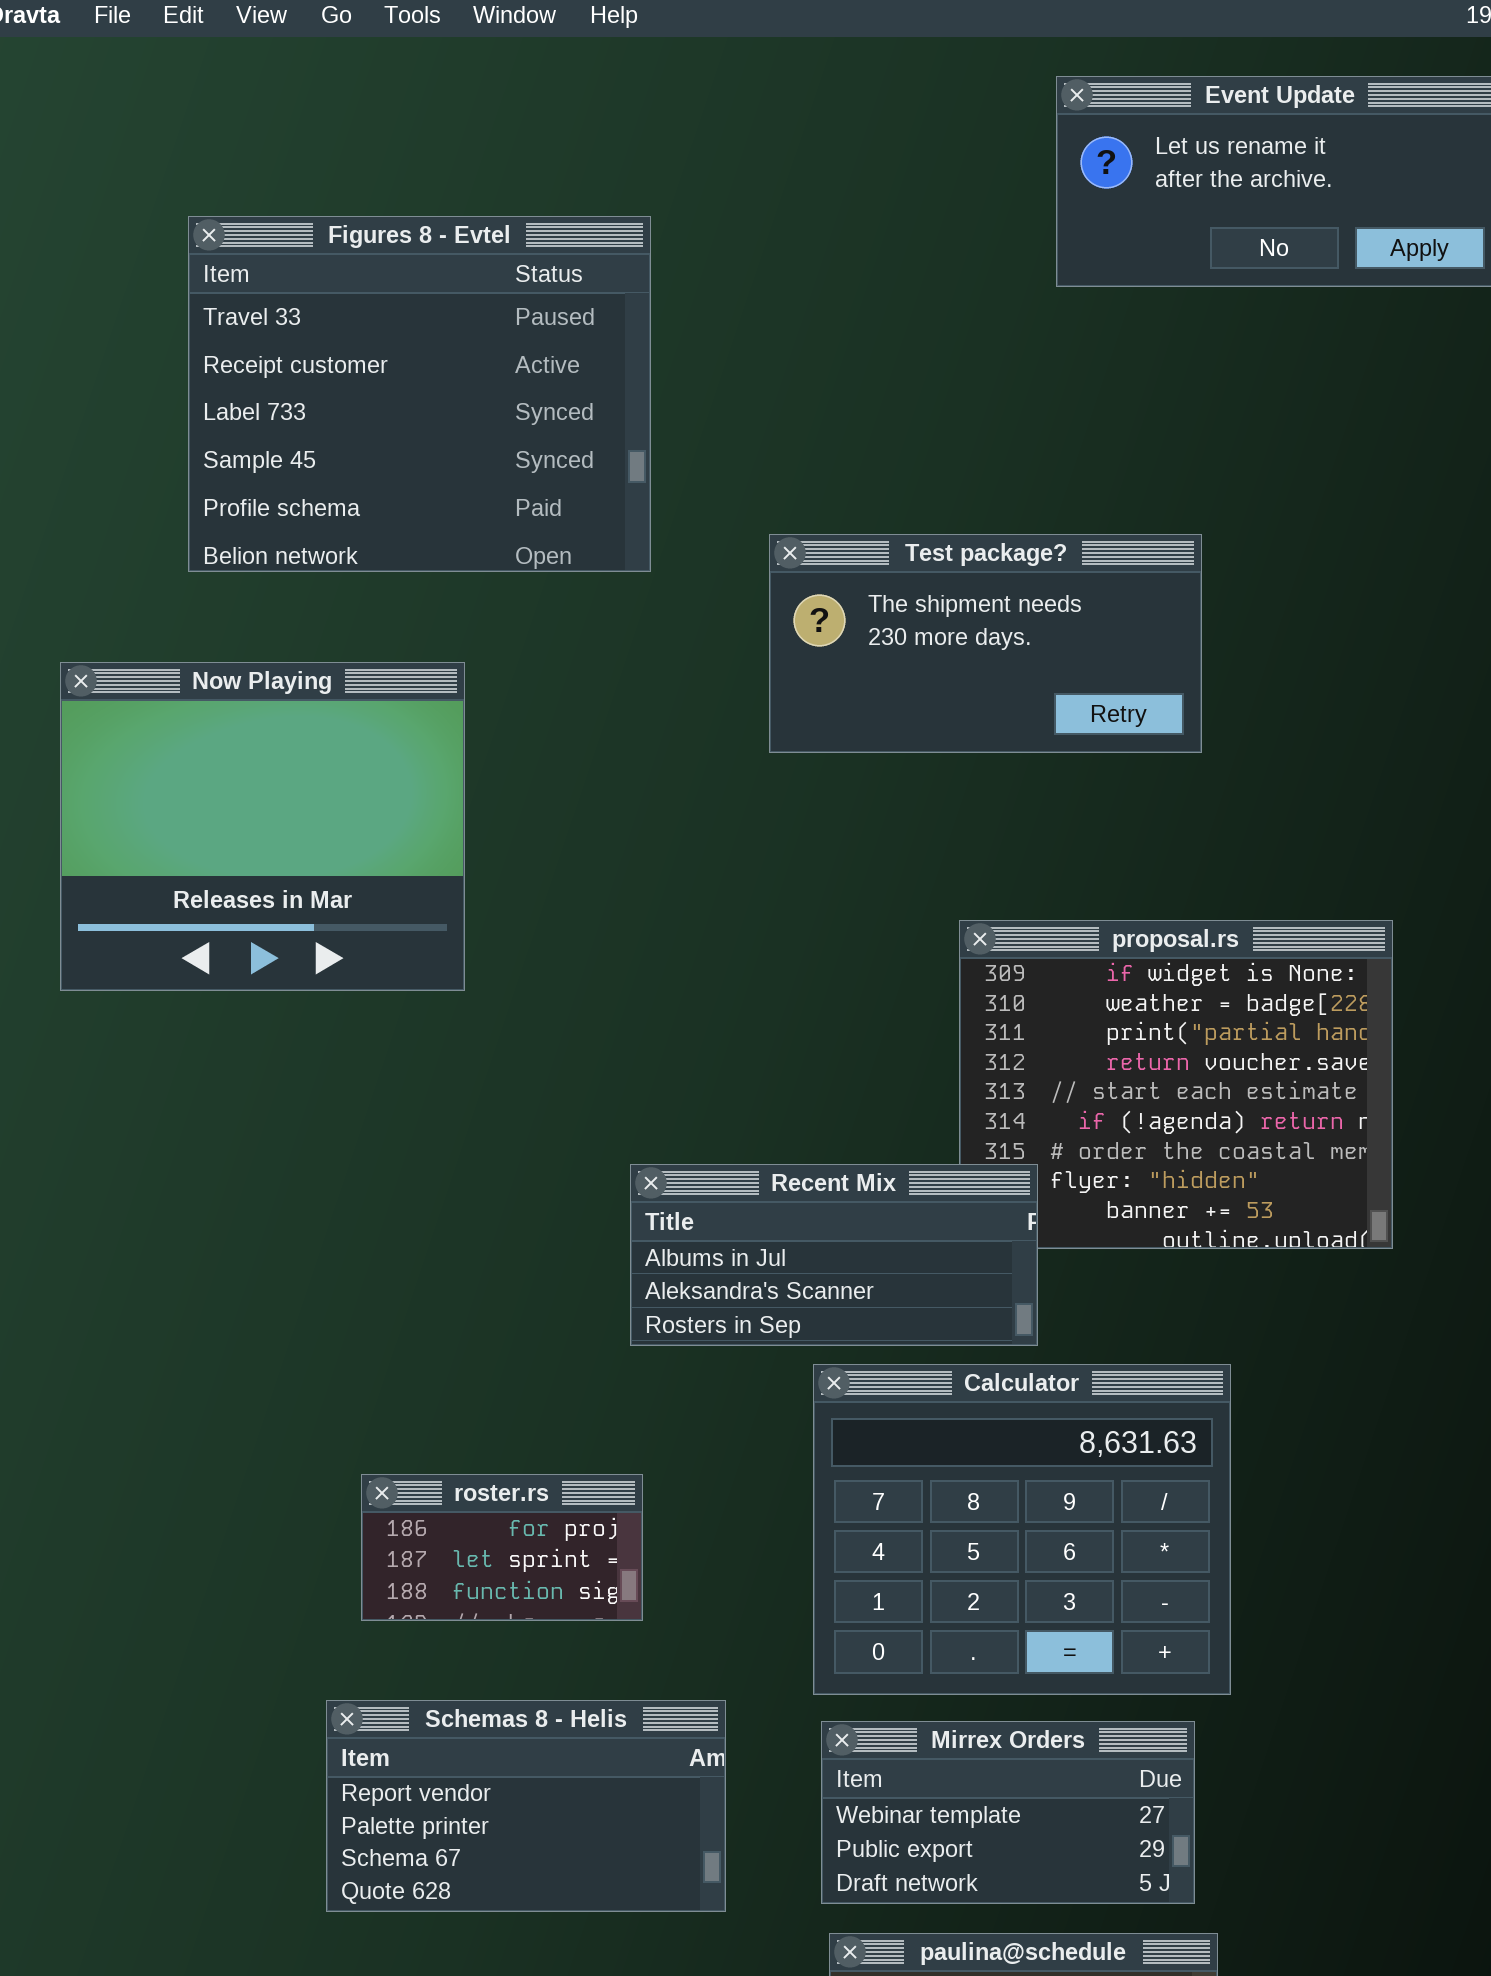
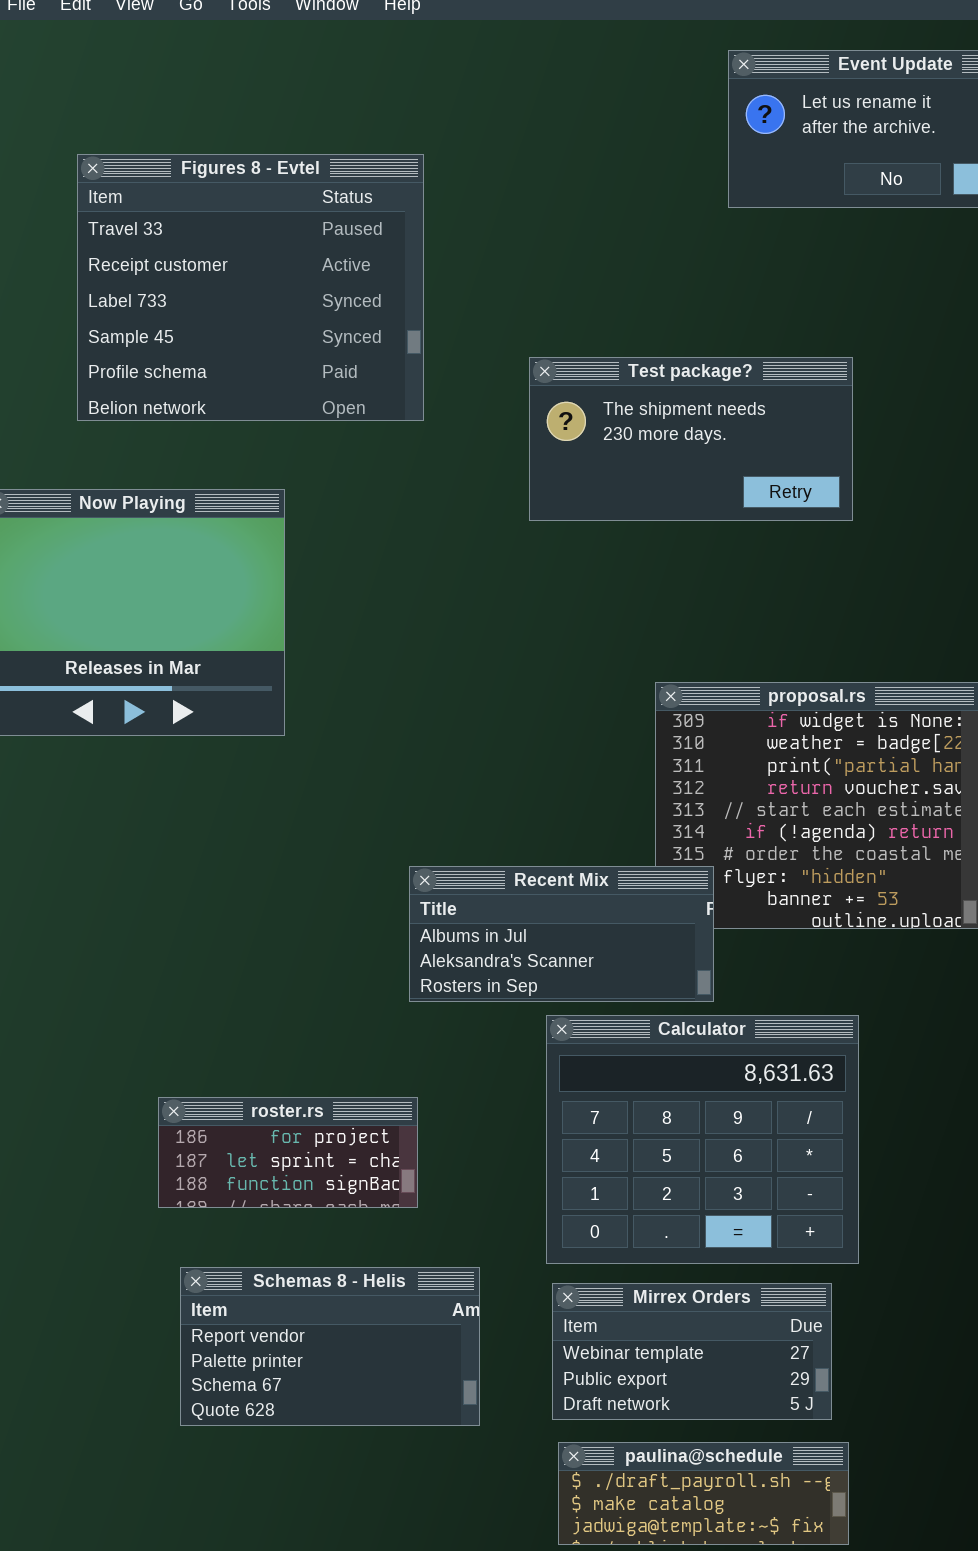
Test package?: [769,534,1202,753] -> [529,357,853,521], moved
roster.rs: [361,1474,643,1621] -> [158,1097,418,1208], resized

